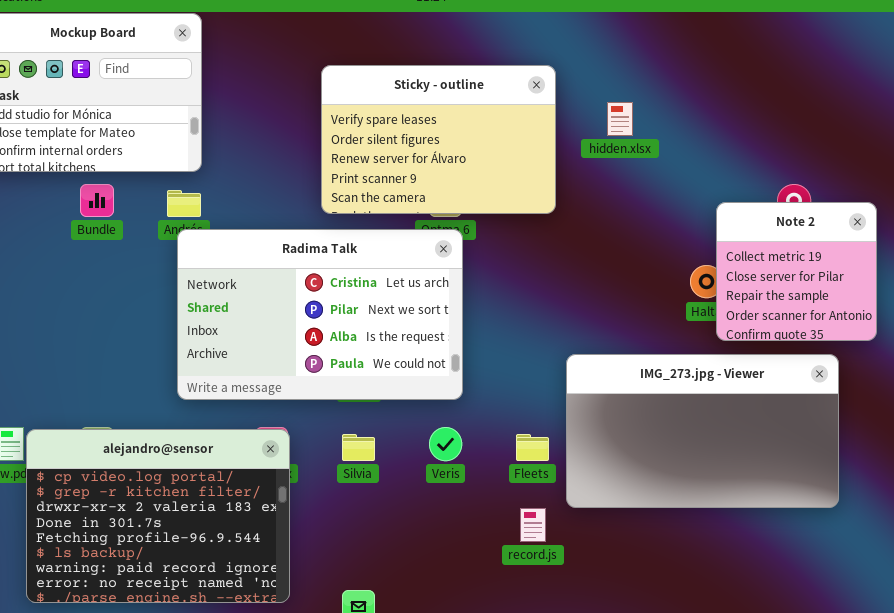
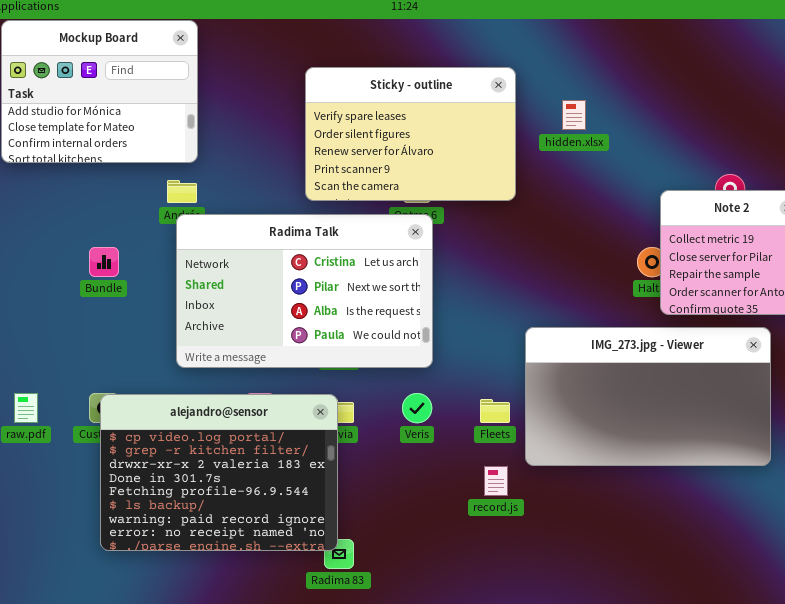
Bundle: [80,184,114,217] -> [89,247,119,277], moved
alejandro@sensor: [26,429,290,603] -> [100,394,338,551], moved

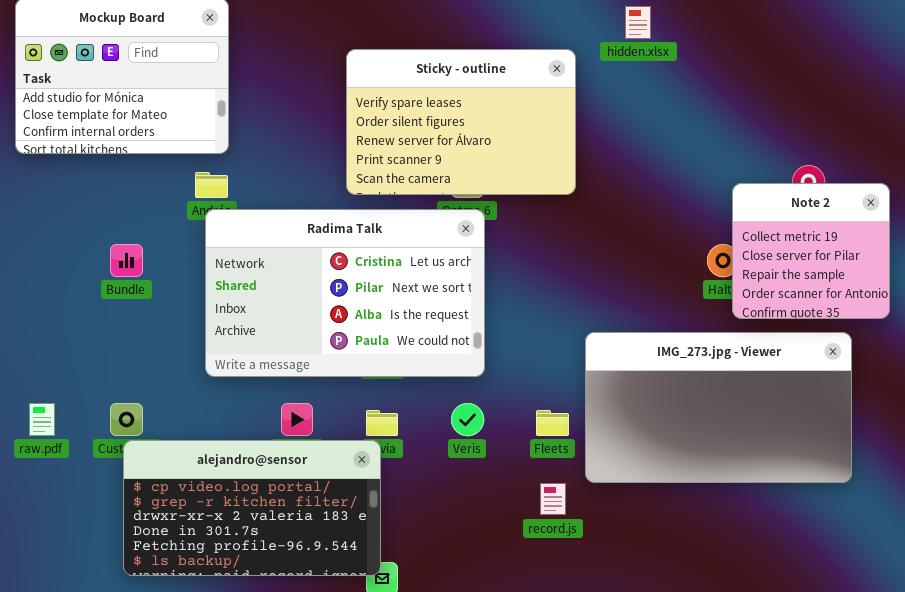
hidden.xlsx: [562,100,586,130] -> [625,6,651,39], moved
alejandro@sensor: [100,394,338,551] -> [123,440,381,576], resized

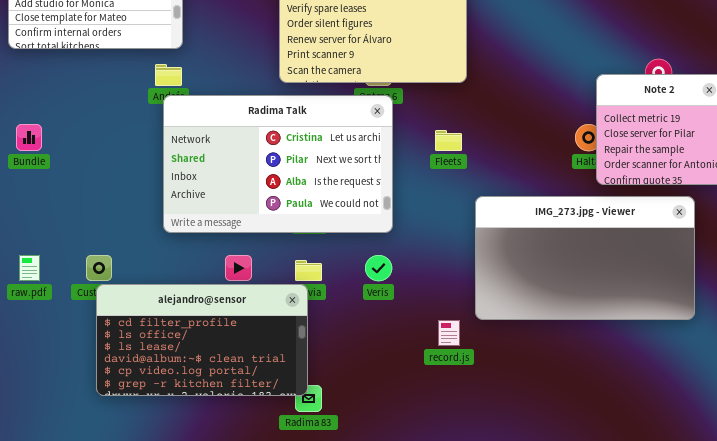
Bundle: [110,244,143,277] -> [16,124,42,151], moved
Fleets: [536,410,569,436] -> [435,130,462,151], moved
alejandro@sensor: [123,440,381,576] -> [96,284,308,396], scrolled up 4 rows

